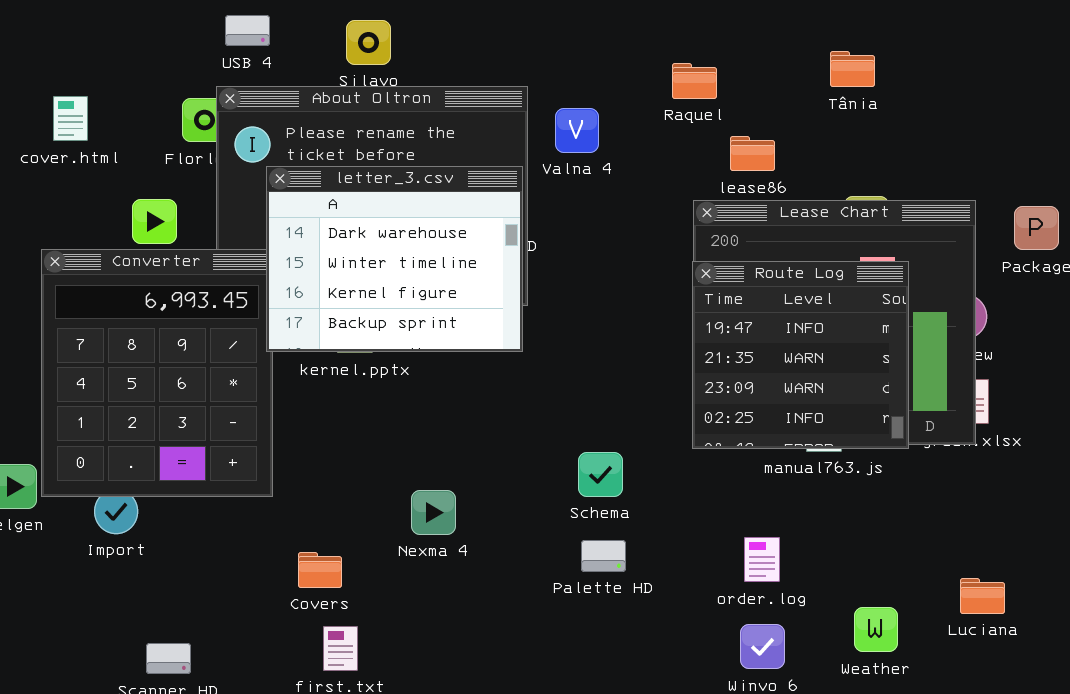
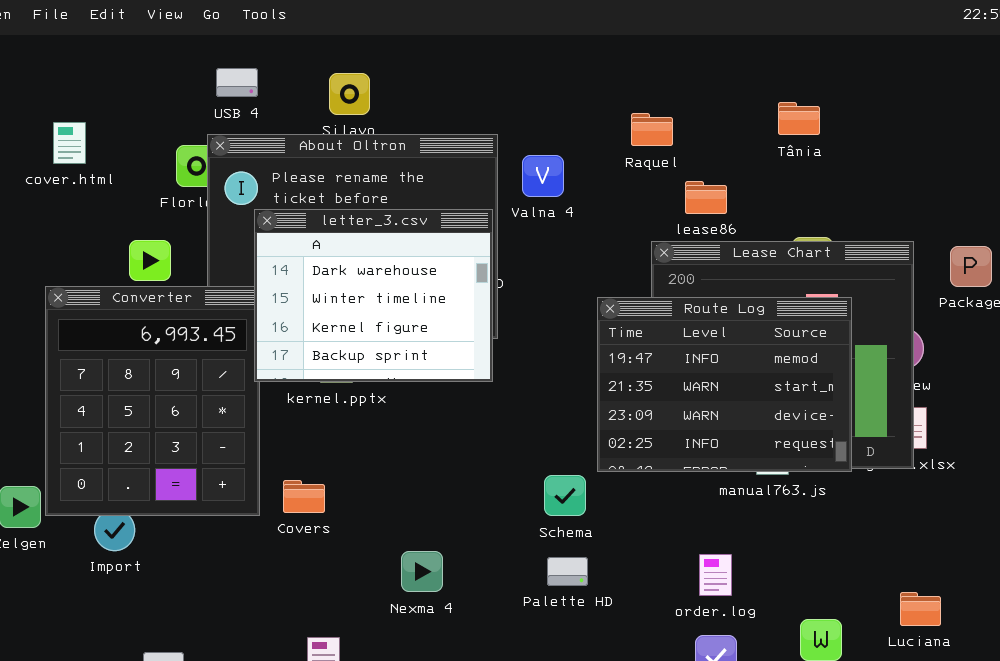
cover.html: [53,96,88,141] -> [53,122,86,164], moved
Route Log: [692,261,909,449] -> [597,297,852,472], resized
Nexma 4: [411,490,456,535] -> [401,551,443,592], moved
Covers: [298,552,342,588] -> [283,480,325,513], moved

